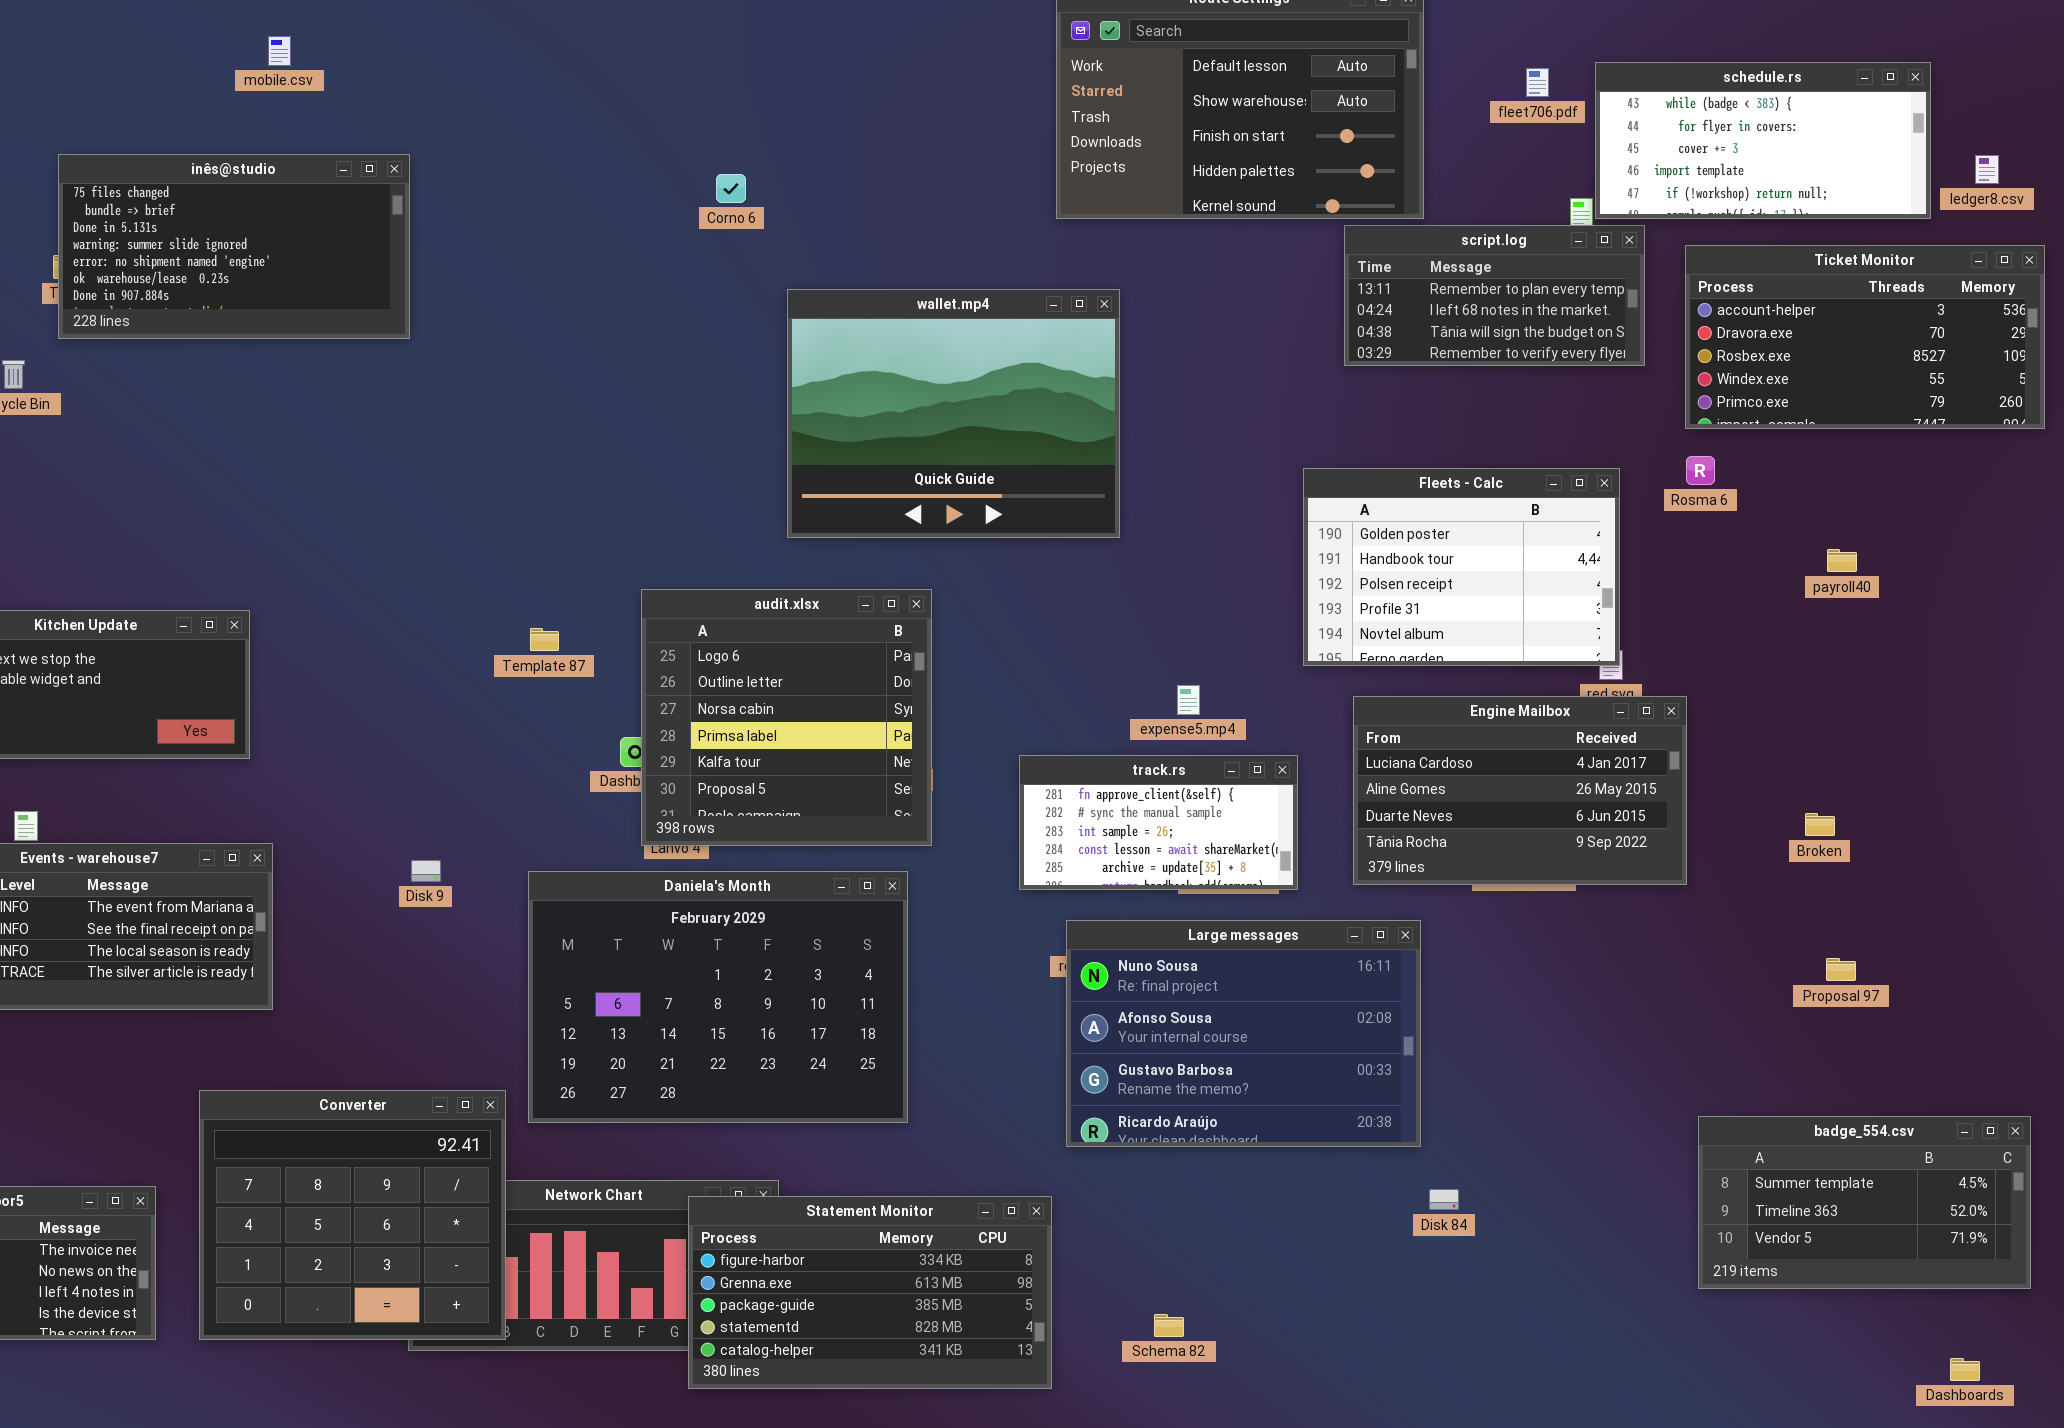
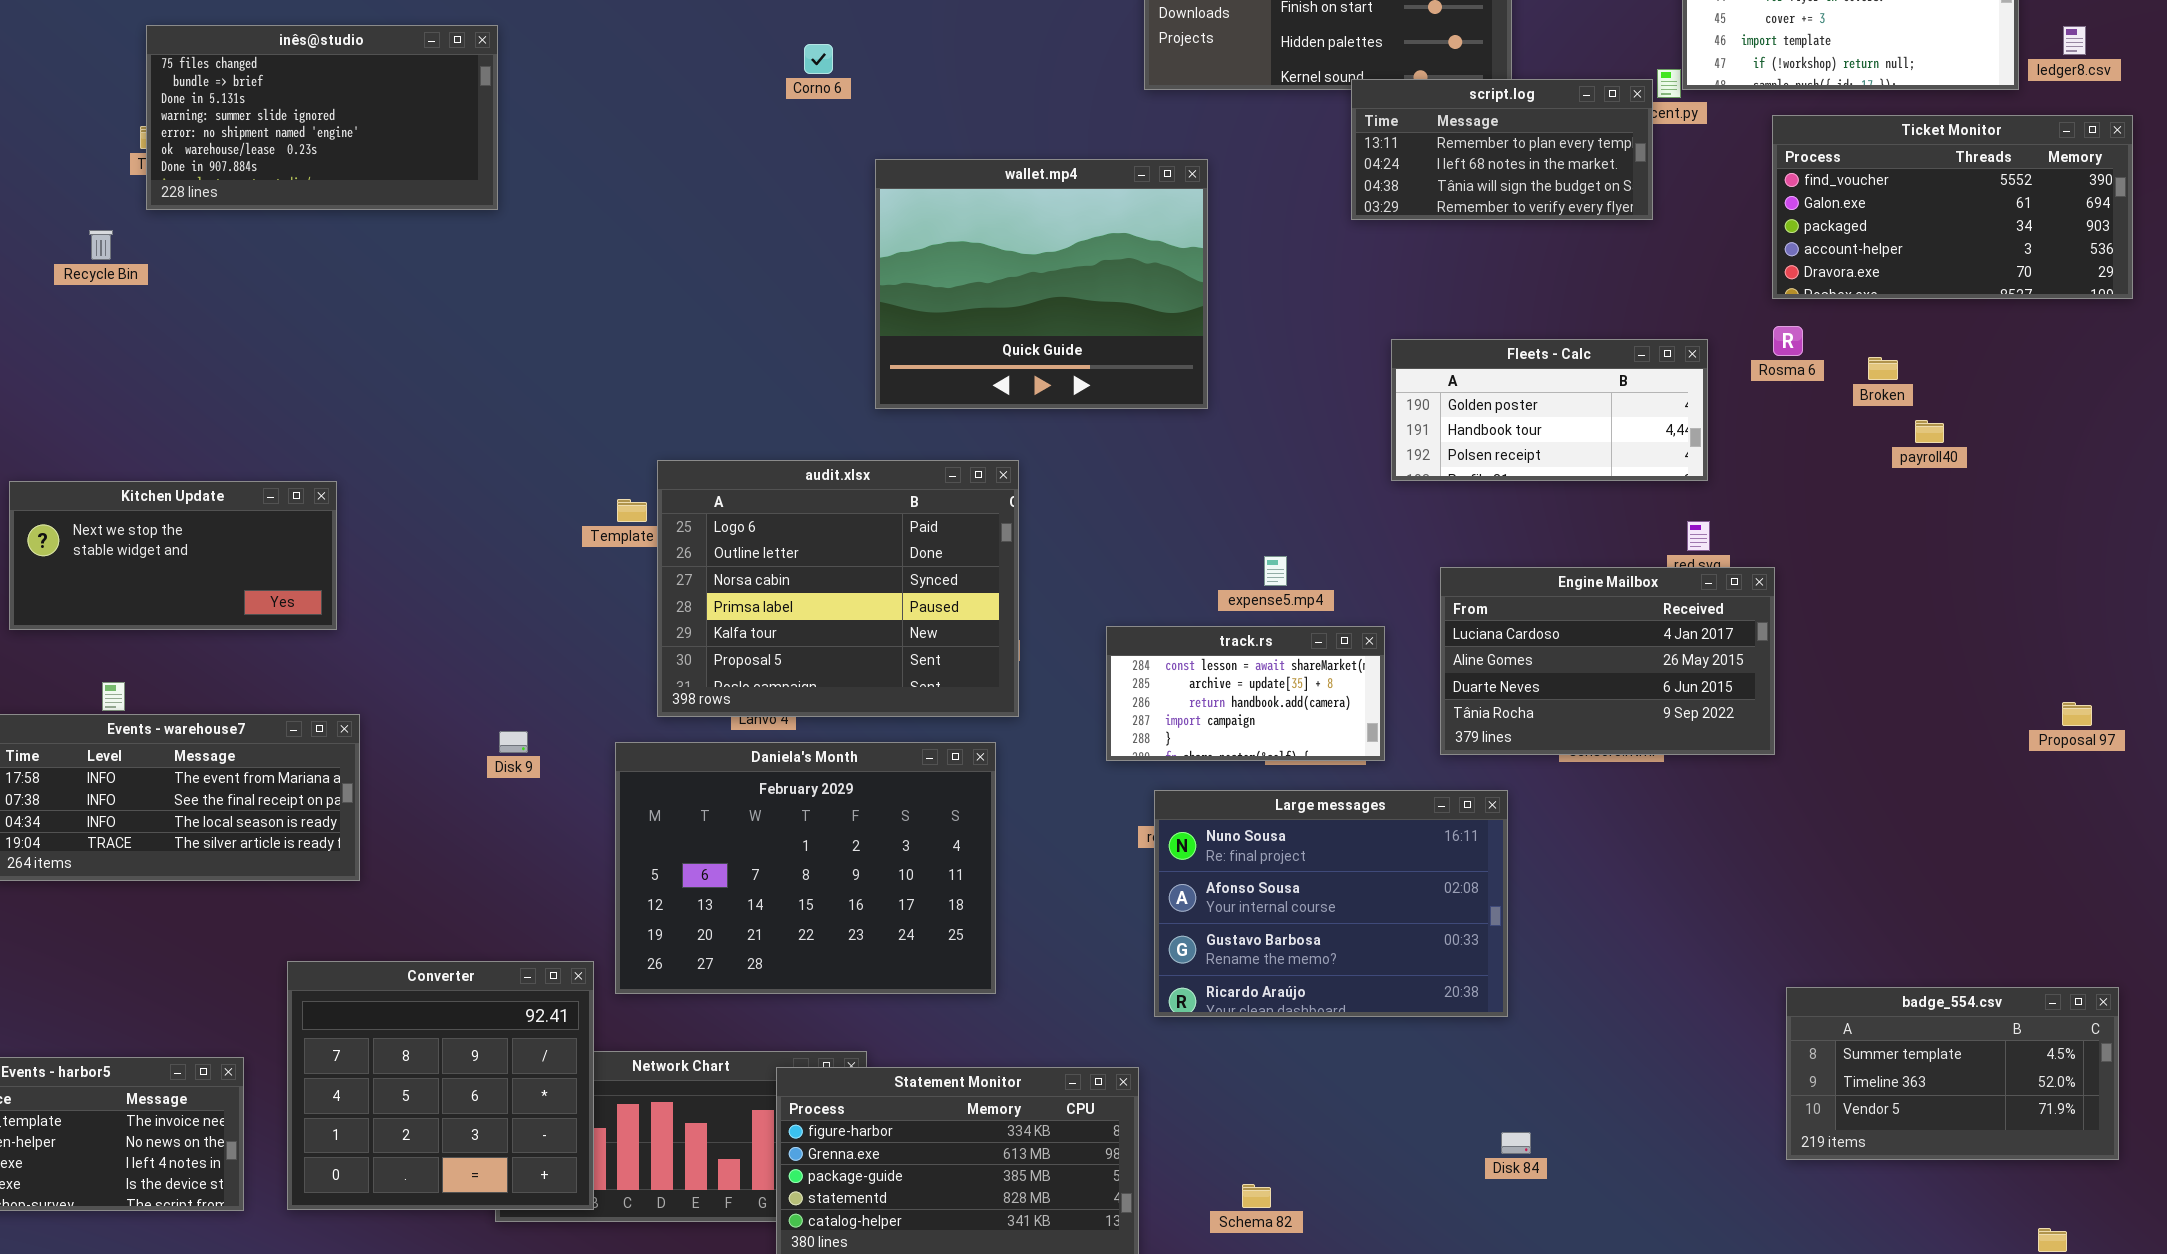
script.log: [1344,225,1645,366] -> [1351,79,1653,220], moved
Ticket Monitor: [1685,245,2045,429] -> [1772,115,2133,299], scrolled up 3 rows
Fleets - Calc: [1303,468,1620,666] -> [1391,339,1708,481], resized
audit.xlsx: [641,589,932,846] -> [657,460,1019,717], resized
track.rs: [1019,755,1298,890] -> [1106,626,1385,761], scrolled down 3 rows
Broken: [1805,813,1835,836] -> [1868,357,1898,380], moved
Proposal 97: [1826,958,1856,981] -> [2062,702,2092,726], moved
Disk 84: [1429,1189,1459,1210] -> [1501,1132,1531,1154], moved

